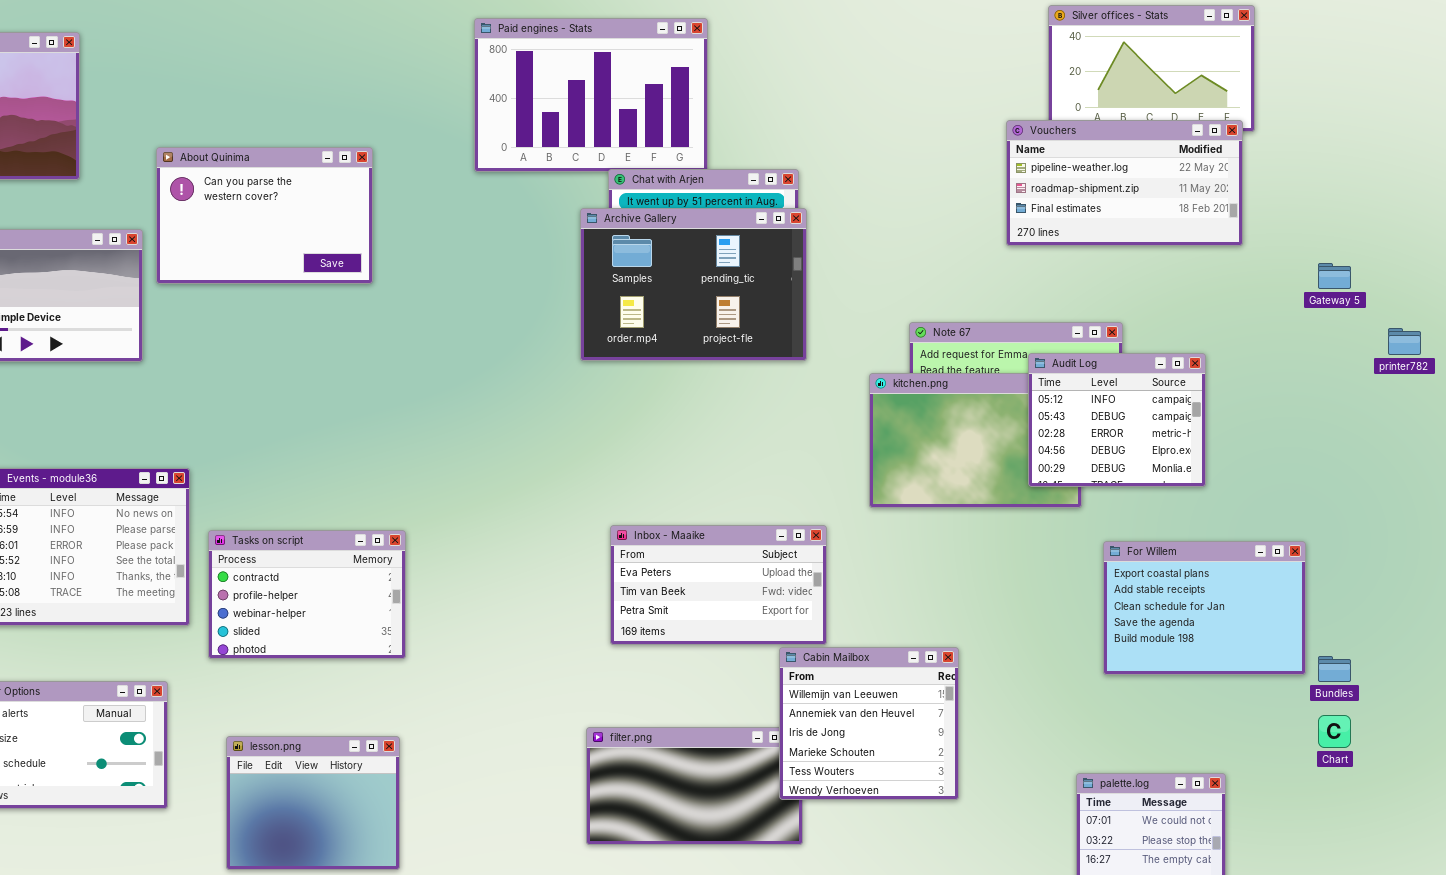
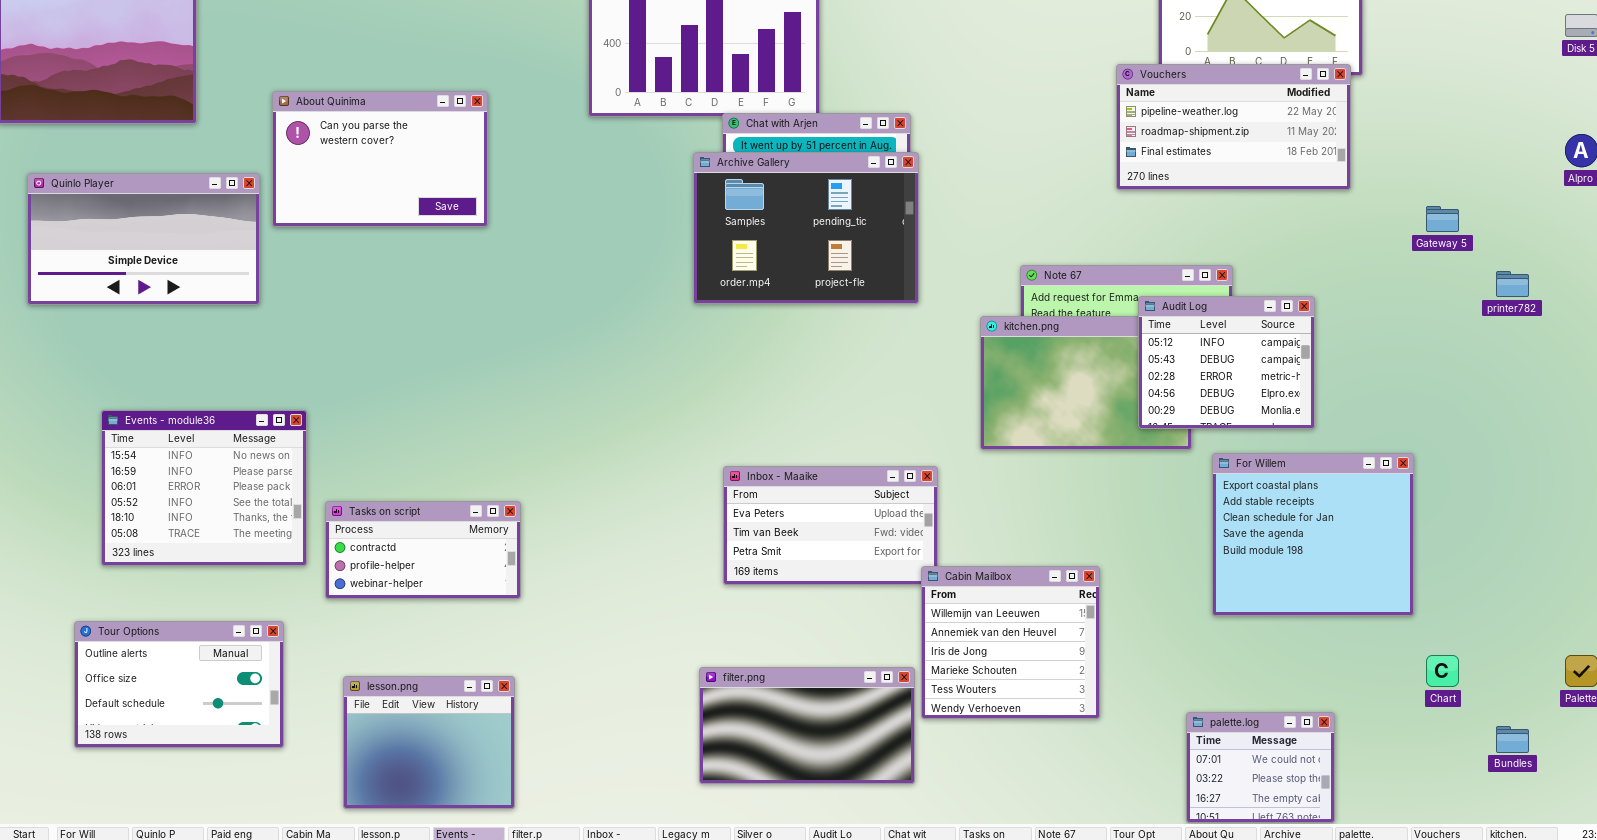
Tasks on script: [208,530,406,659] -> [325,501,521,599], resized
For Willem: [1103,541,1306,675] -> [1212,453,1414,616], resized
Cabin Mailbox: [779,647,959,800] -> [921,566,1100,719], moved
Bundles: [1318,656,1351,682] -> [1496,726,1529,753], moved

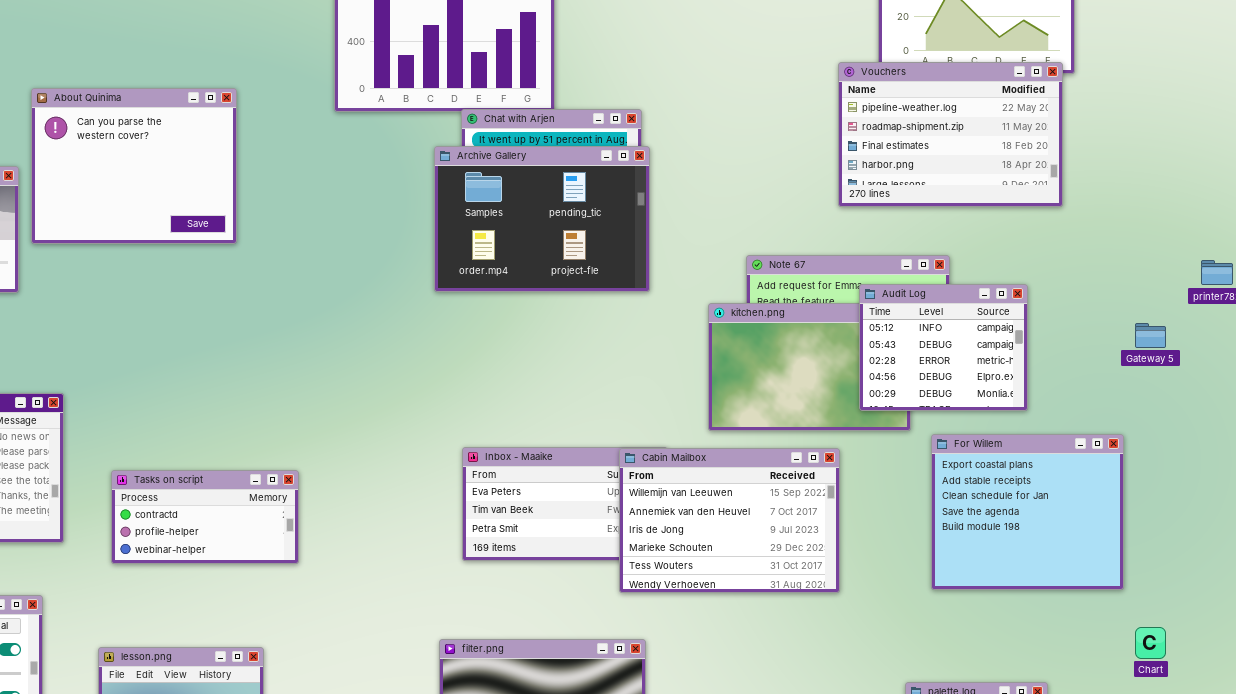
Vouchers: [1116,64,1351,190] -> [838,62,1063,207], resized
About Quinima: [272,91,488,227] -> [31,88,237,244], resized
Gateway 5: [1426,206,1459,232] -> [1135,323,1166,348], moved
Tasks on script: [325,501,521,599] -> [111,470,299,564], moved
Cabin Mailbox: [921,566,1100,719] -> [619,448,840,593], moved, resized

